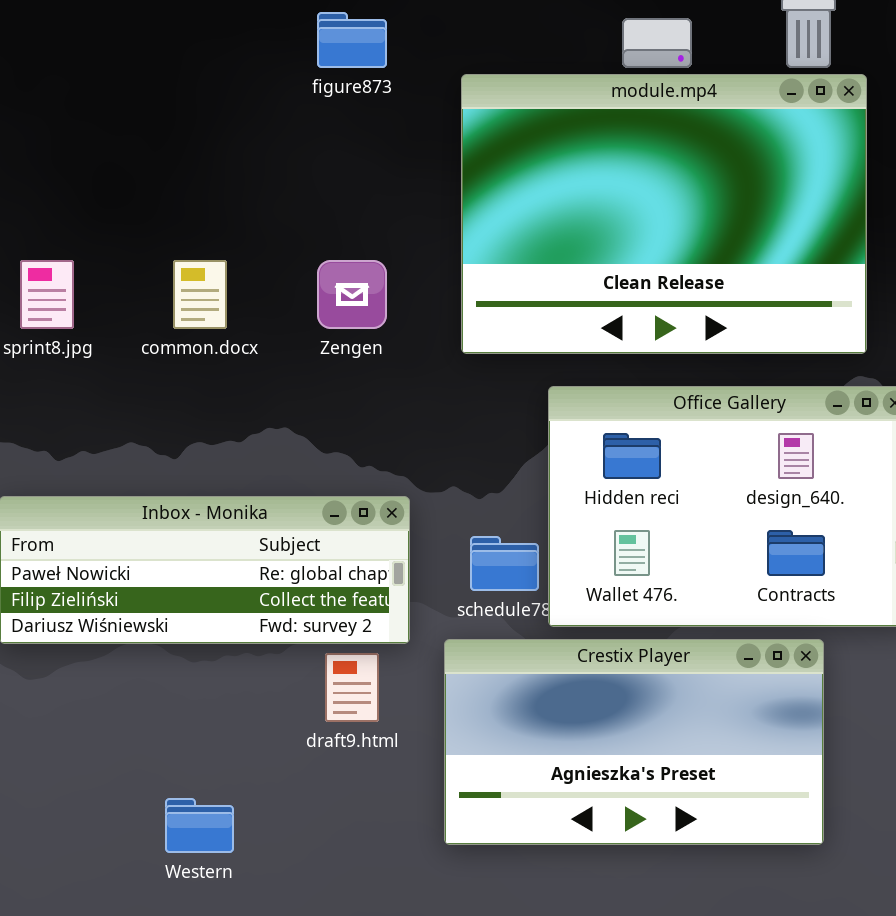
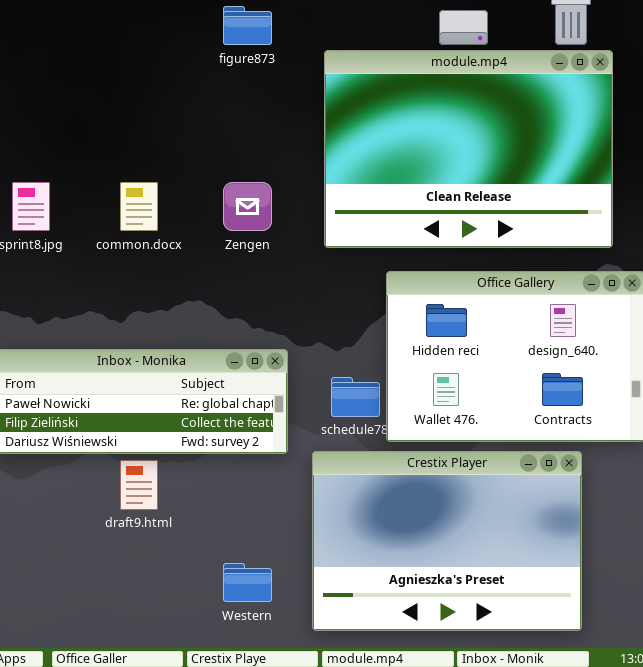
Crestix Player: [444,639,824,845] -> [312,451,582,631], resized
draft9.html: [325,653,379,722] -> [120,460,158,510], moved
Western: [165,798,234,853] -> [223,563,272,602], moved

